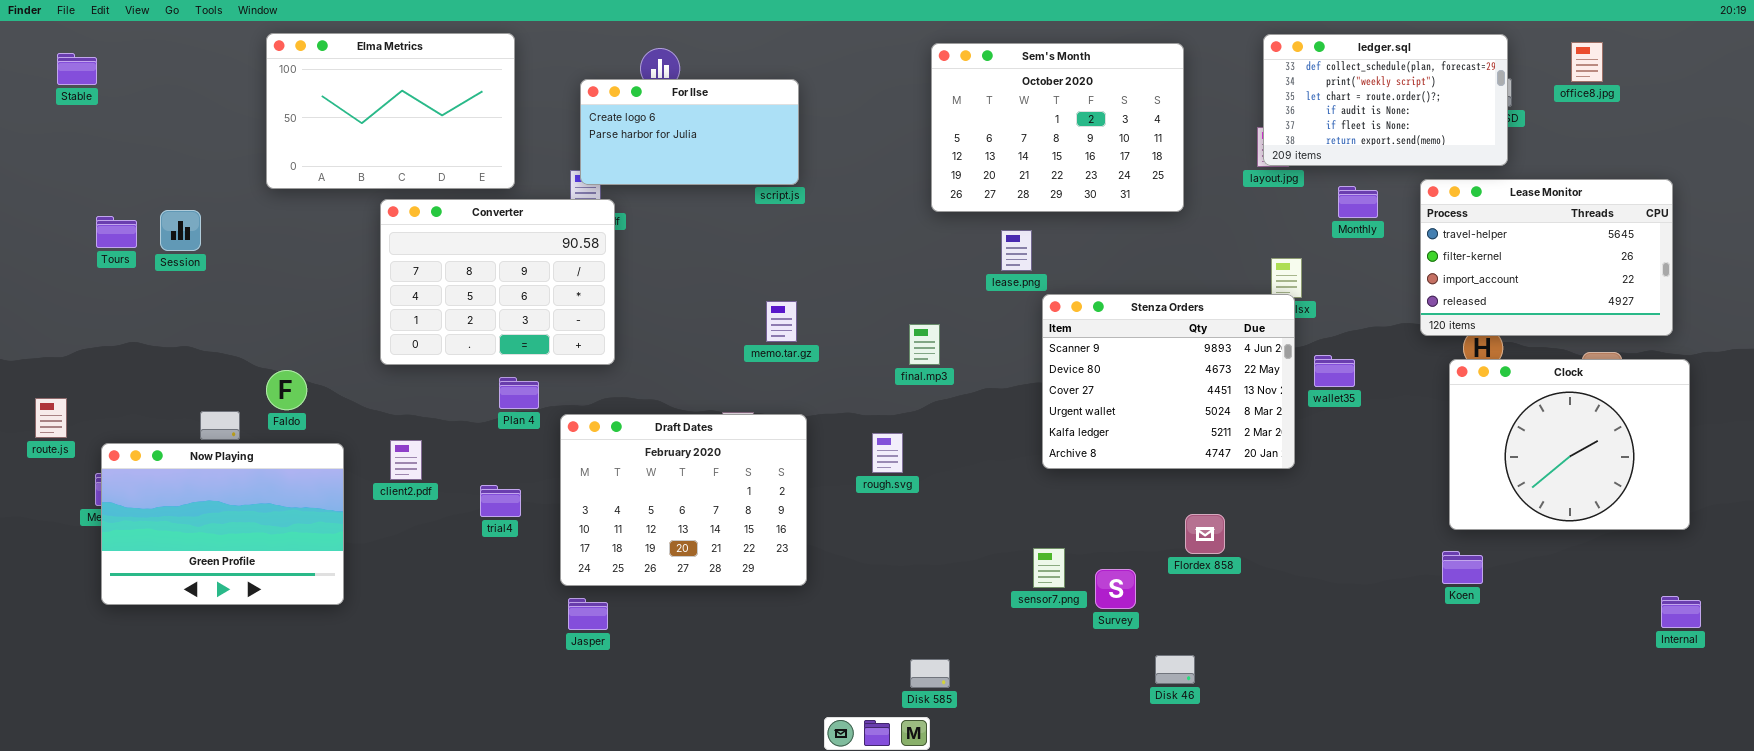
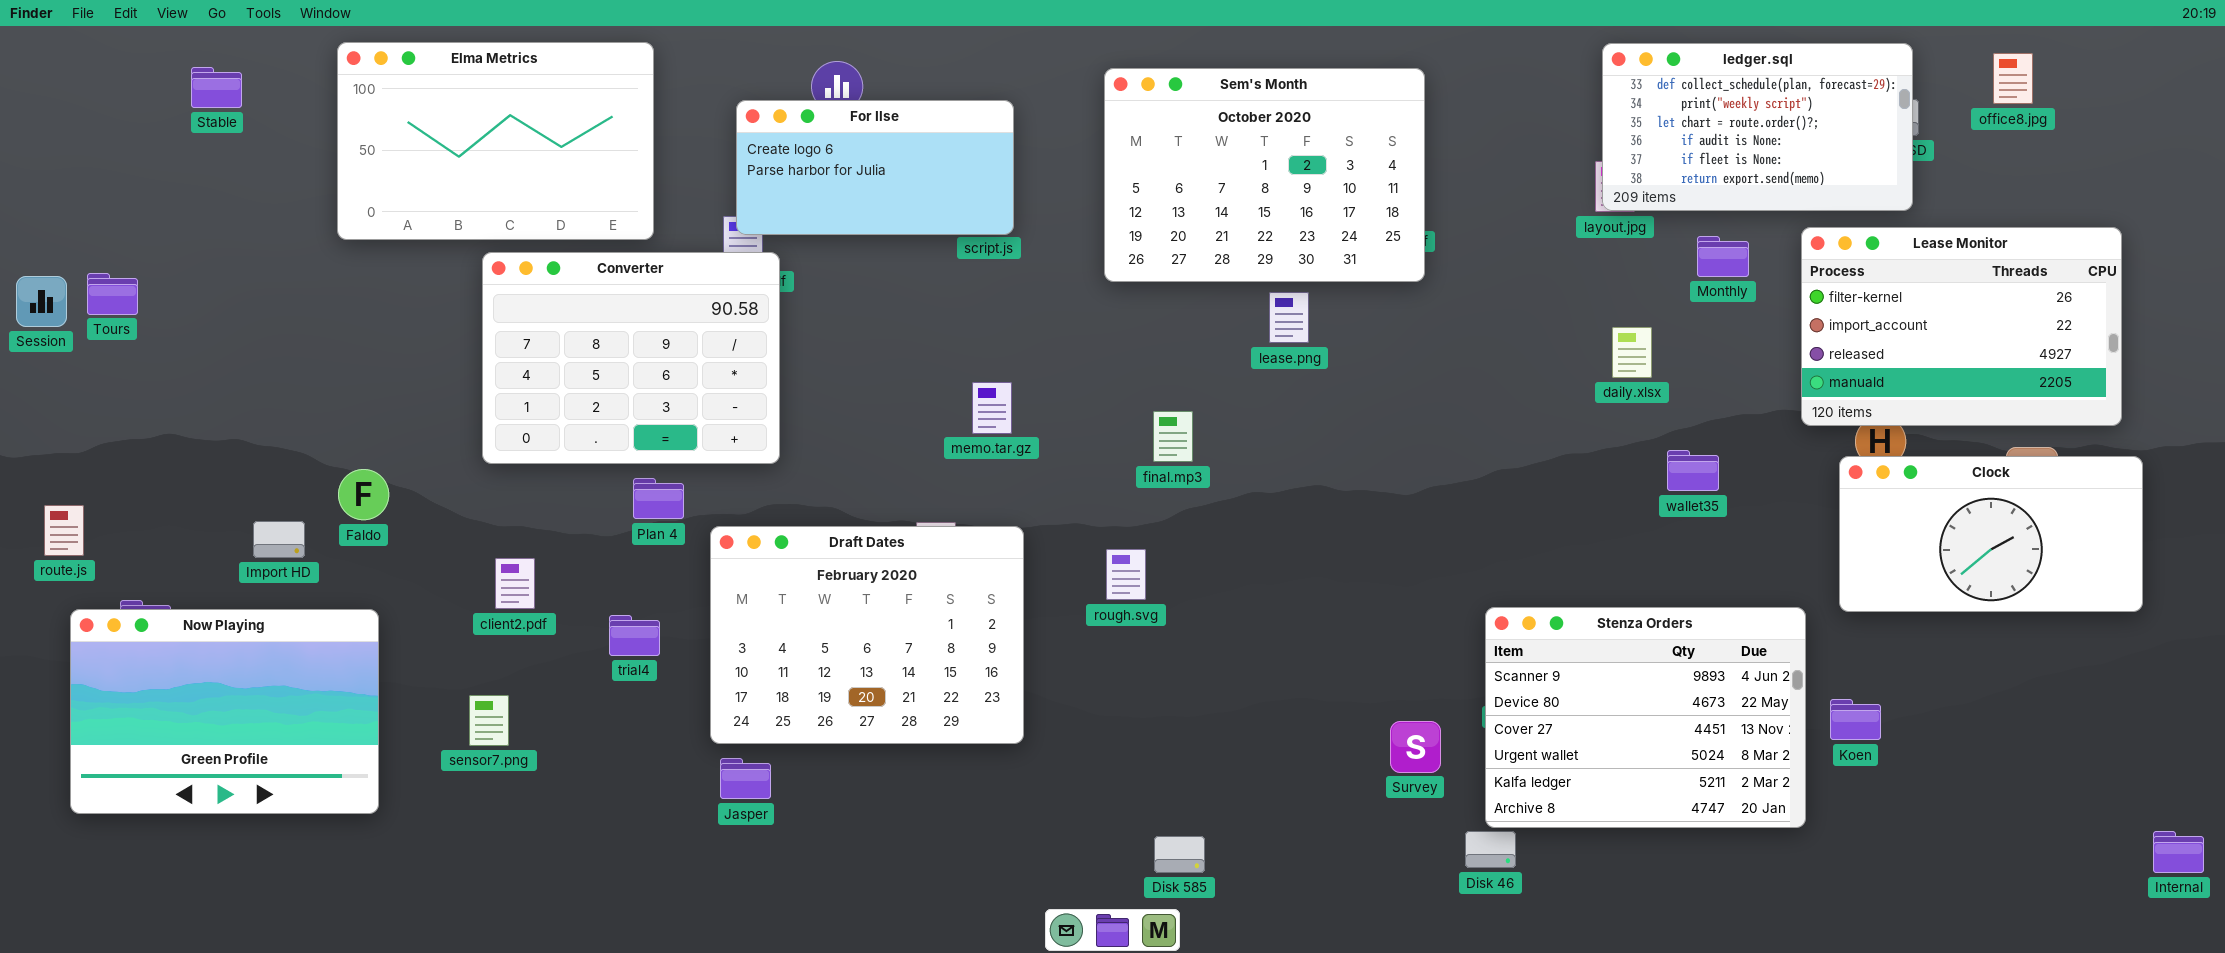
Sem's Month: [931,43,1184,212] -> [1104,68,1425,282], moved
Stable: [57,53,97,85] -> [191,67,242,108], moved
Lease Monitor: [1420,179,1673,336] -> [1801,227,2122,426], scrolled down 1 row
Session: [160,210,201,251] -> [16,276,67,327], moved
Tours: [96,216,137,248] -> [87,273,138,315], moved
Stenza Orders: [1042,294,1295,469] -> [1485,607,1806,828], moved
Clock: [1449,359,1690,530] -> [1839,456,2143,612], resized
Now Playing: [101,443,344,605] -> [70,609,379,814], moved
sensor7.png: [1033,548,1065,588] -> [469,695,509,746], moved
Internal: [1661,596,1701,628] -> [2153,831,2204,873], moved

